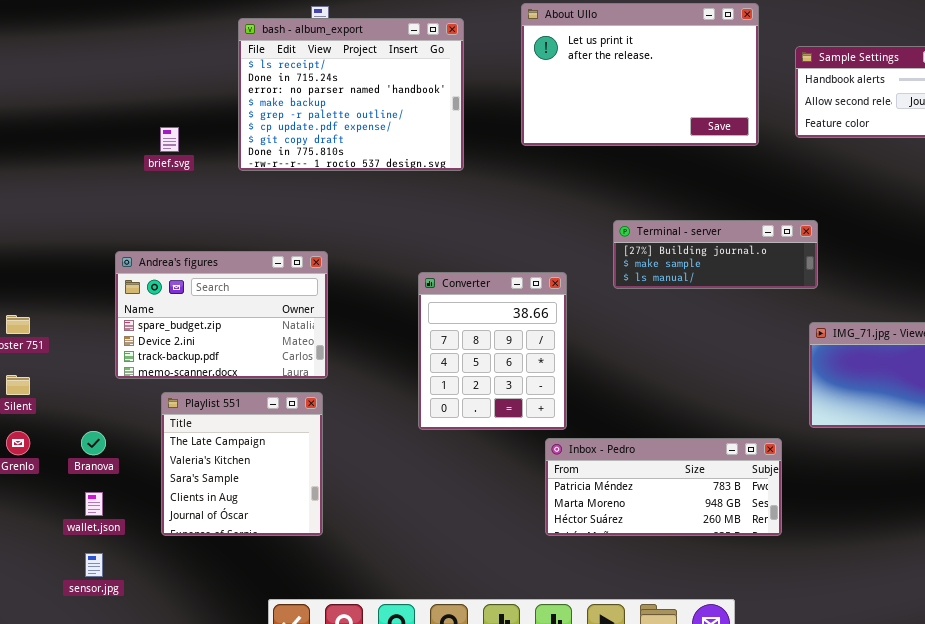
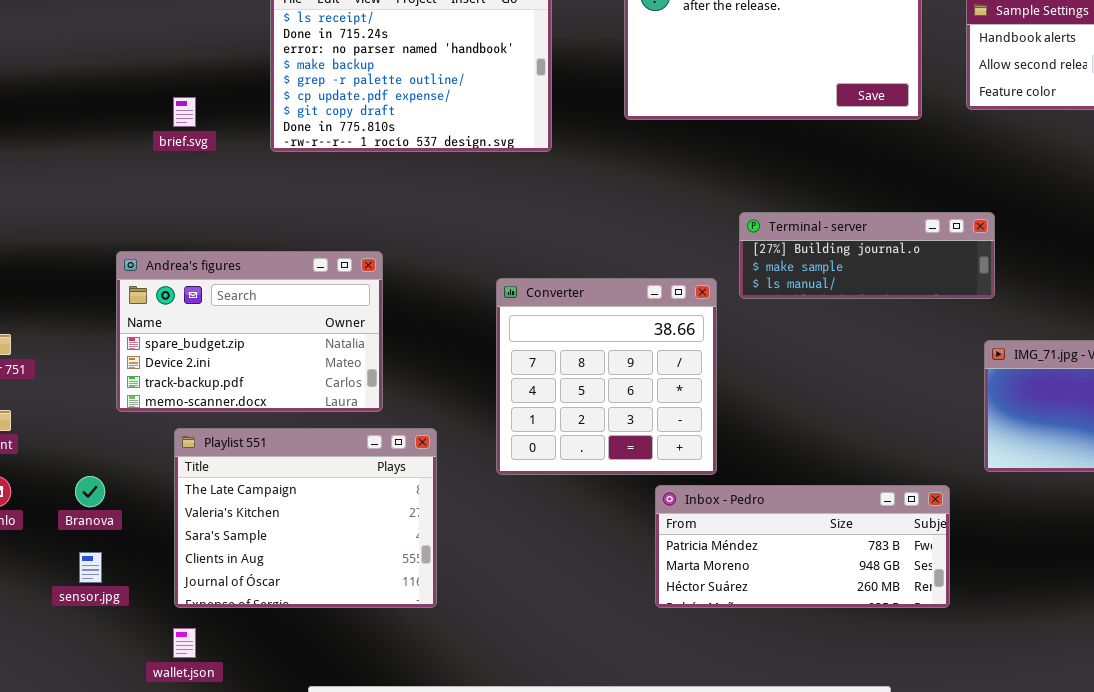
Converter: [418,272,567,430] -> [496,278,717,475], resized
Playlist 551: [161,392,323,536] -> [174,428,437,608], resized
wallet.json: [85,492,103,516] -> [173,628,196,658], moved
sensor.jpg: [85,553,103,577] -> [79,552,102,583], moved

